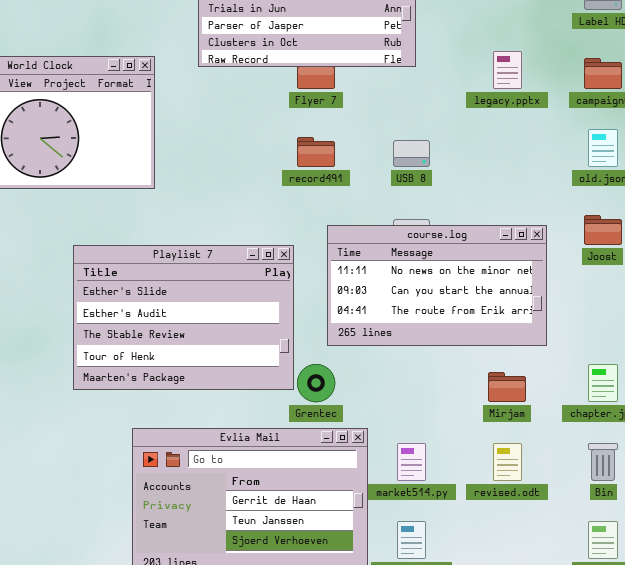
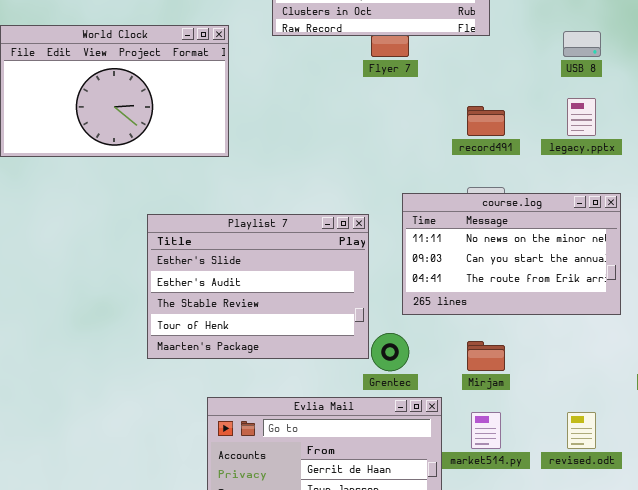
legacy.pptx: [493,51,522,89] -> [567,98,596,136], moved
record491: [297,137,335,167] -> [467,106,505,136], moved
USB 8: [393,140,430,167] -> [563,31,601,57], moved
Mirjam: [488,372,526,402] -> [467,341,505,371], moved

